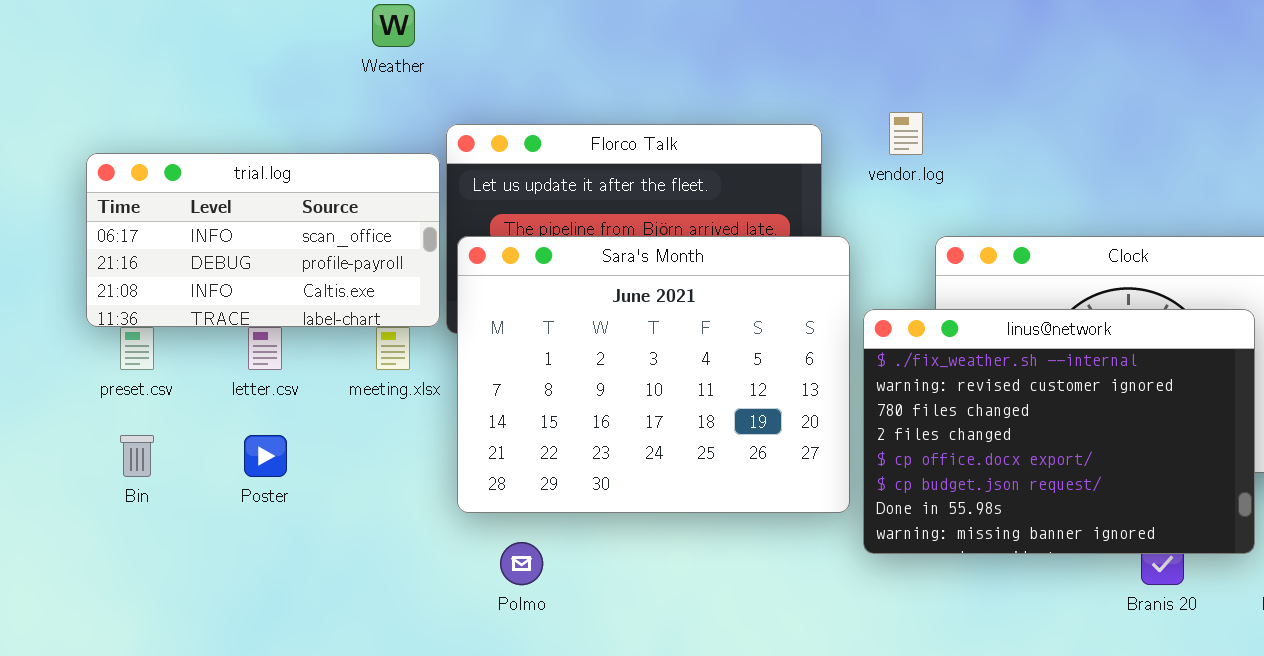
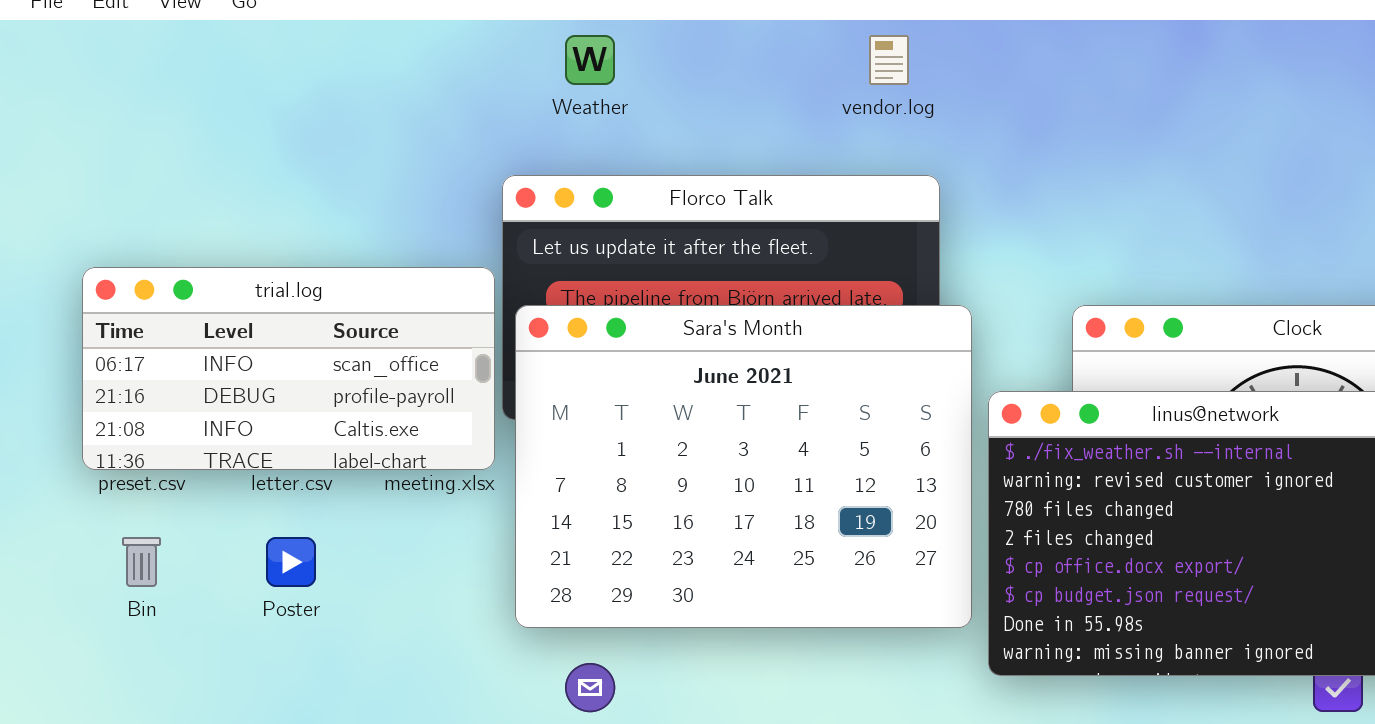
Weather: [372,4,415,47] -> [565,35,615,85], moved
vendor.log: [889,112,923,155] -> [869,35,909,85], moved
trial.log: [86,153,440,327] -> [82,267,495,470], moved

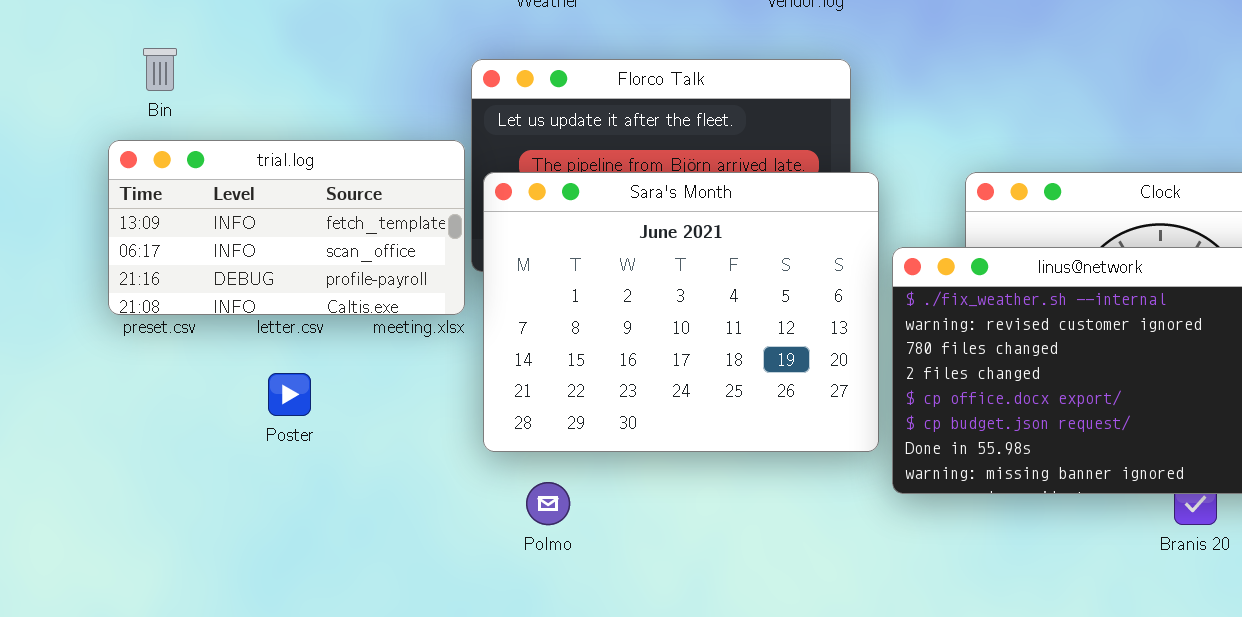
trial.log: [82,267,495,470] -> [108,140,465,315], scrolled up 1 row
Bin: [122,537,161,587] -> [143,48,177,91], moved

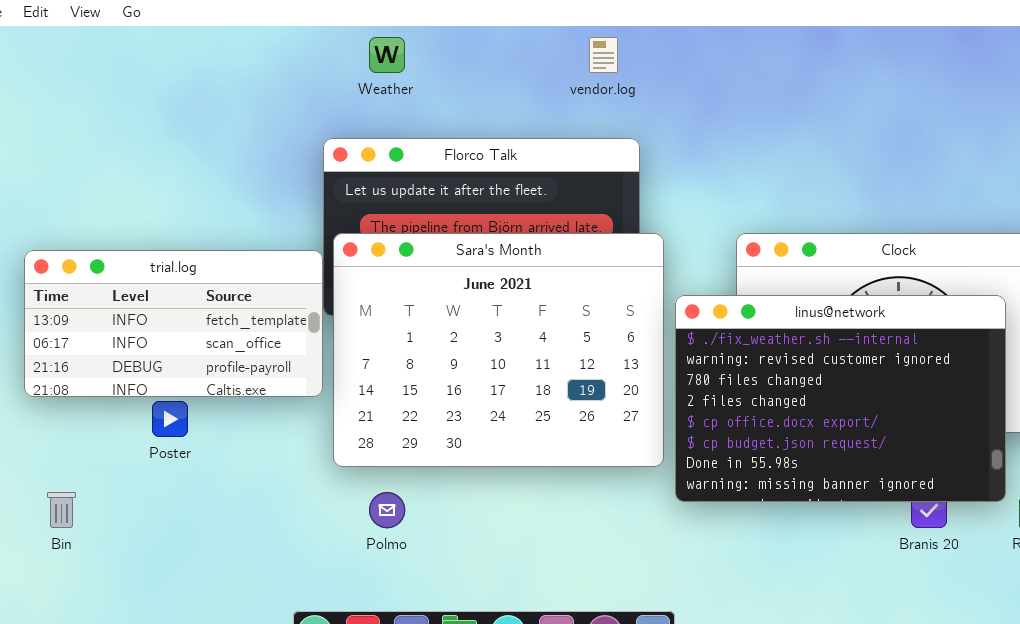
Bin: [143,48,177,91] -> [47,492,76,528], moved
trial.log: [108,140,465,315] -> [24,250,323,397], moved

